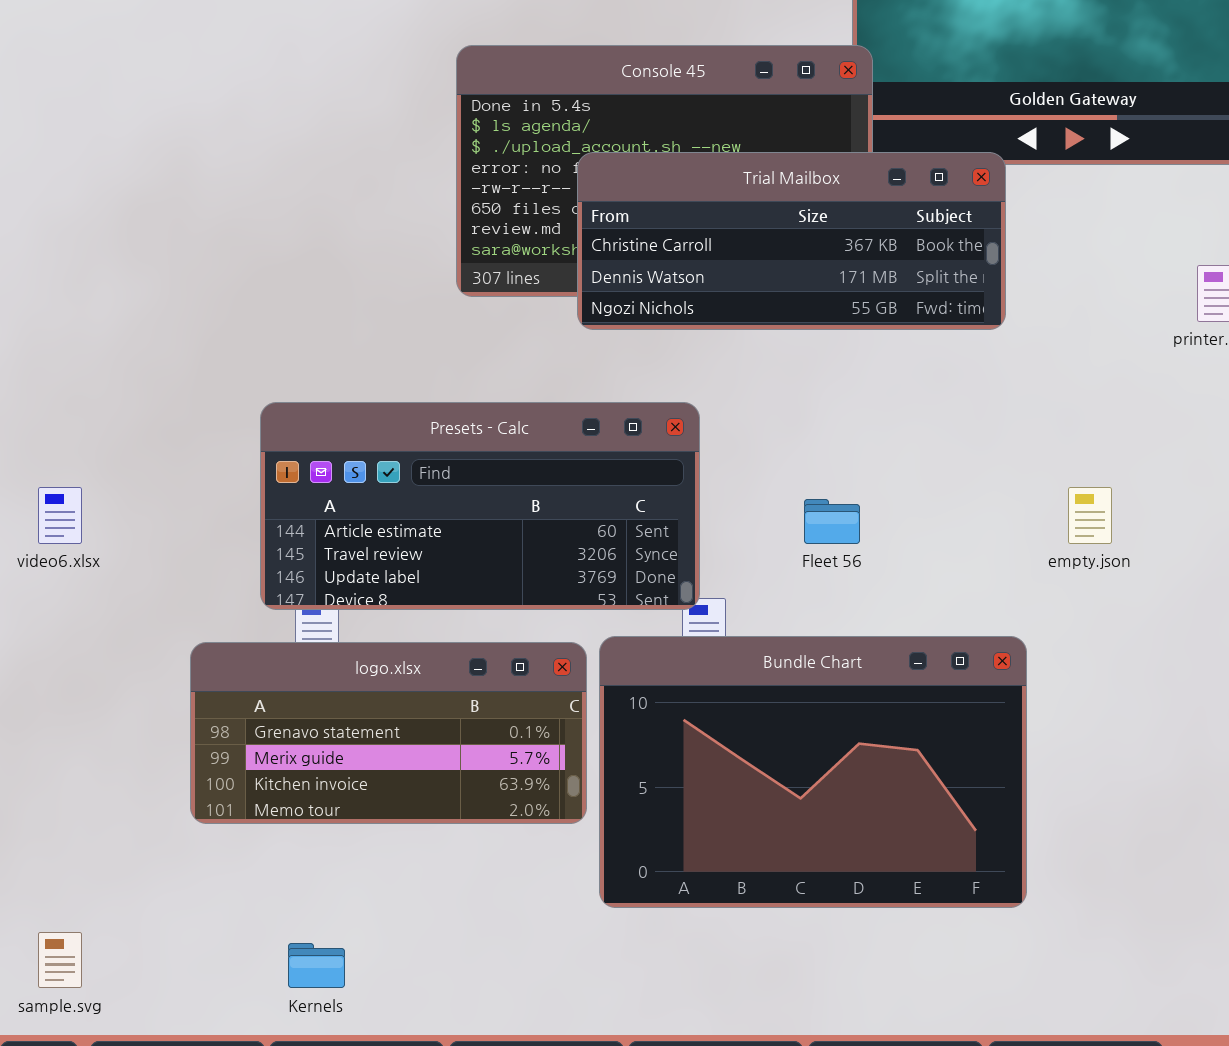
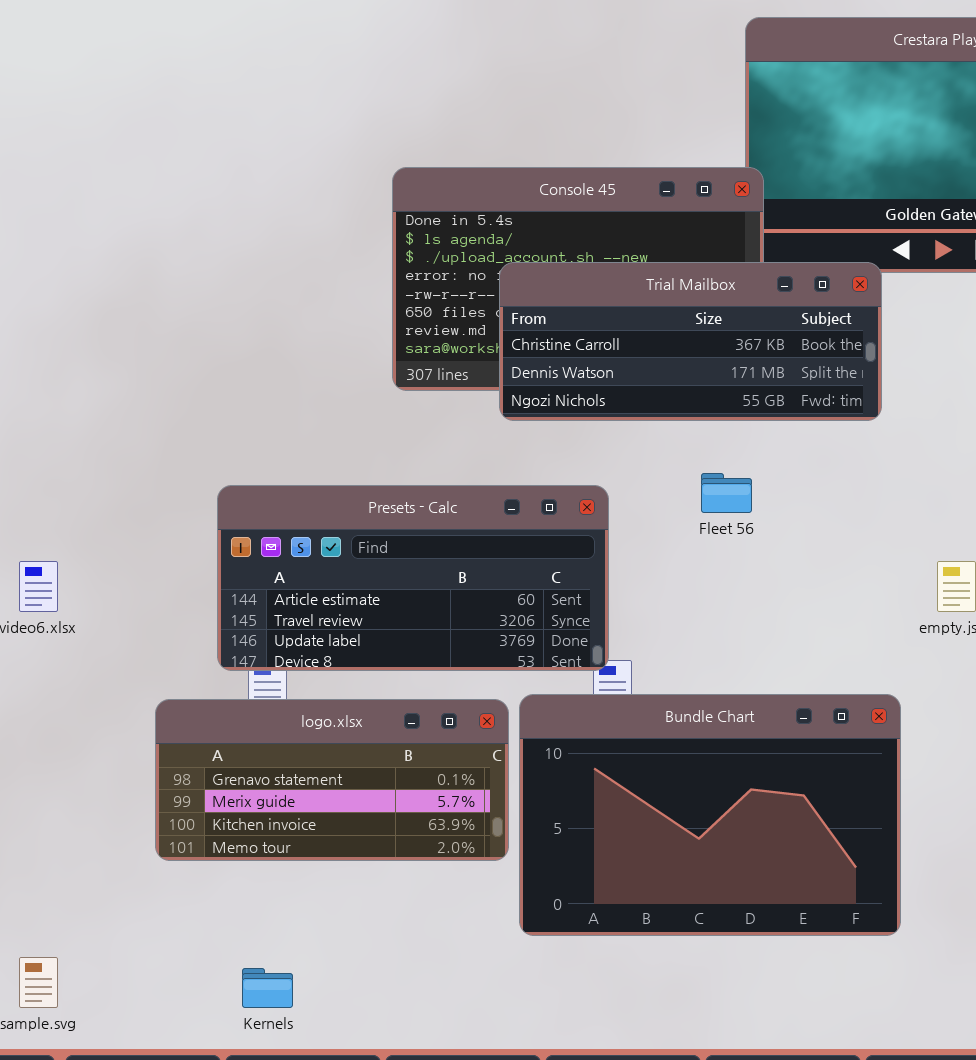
Fleet 56: [804,499,860,544] -> [701,473,752,513], moved

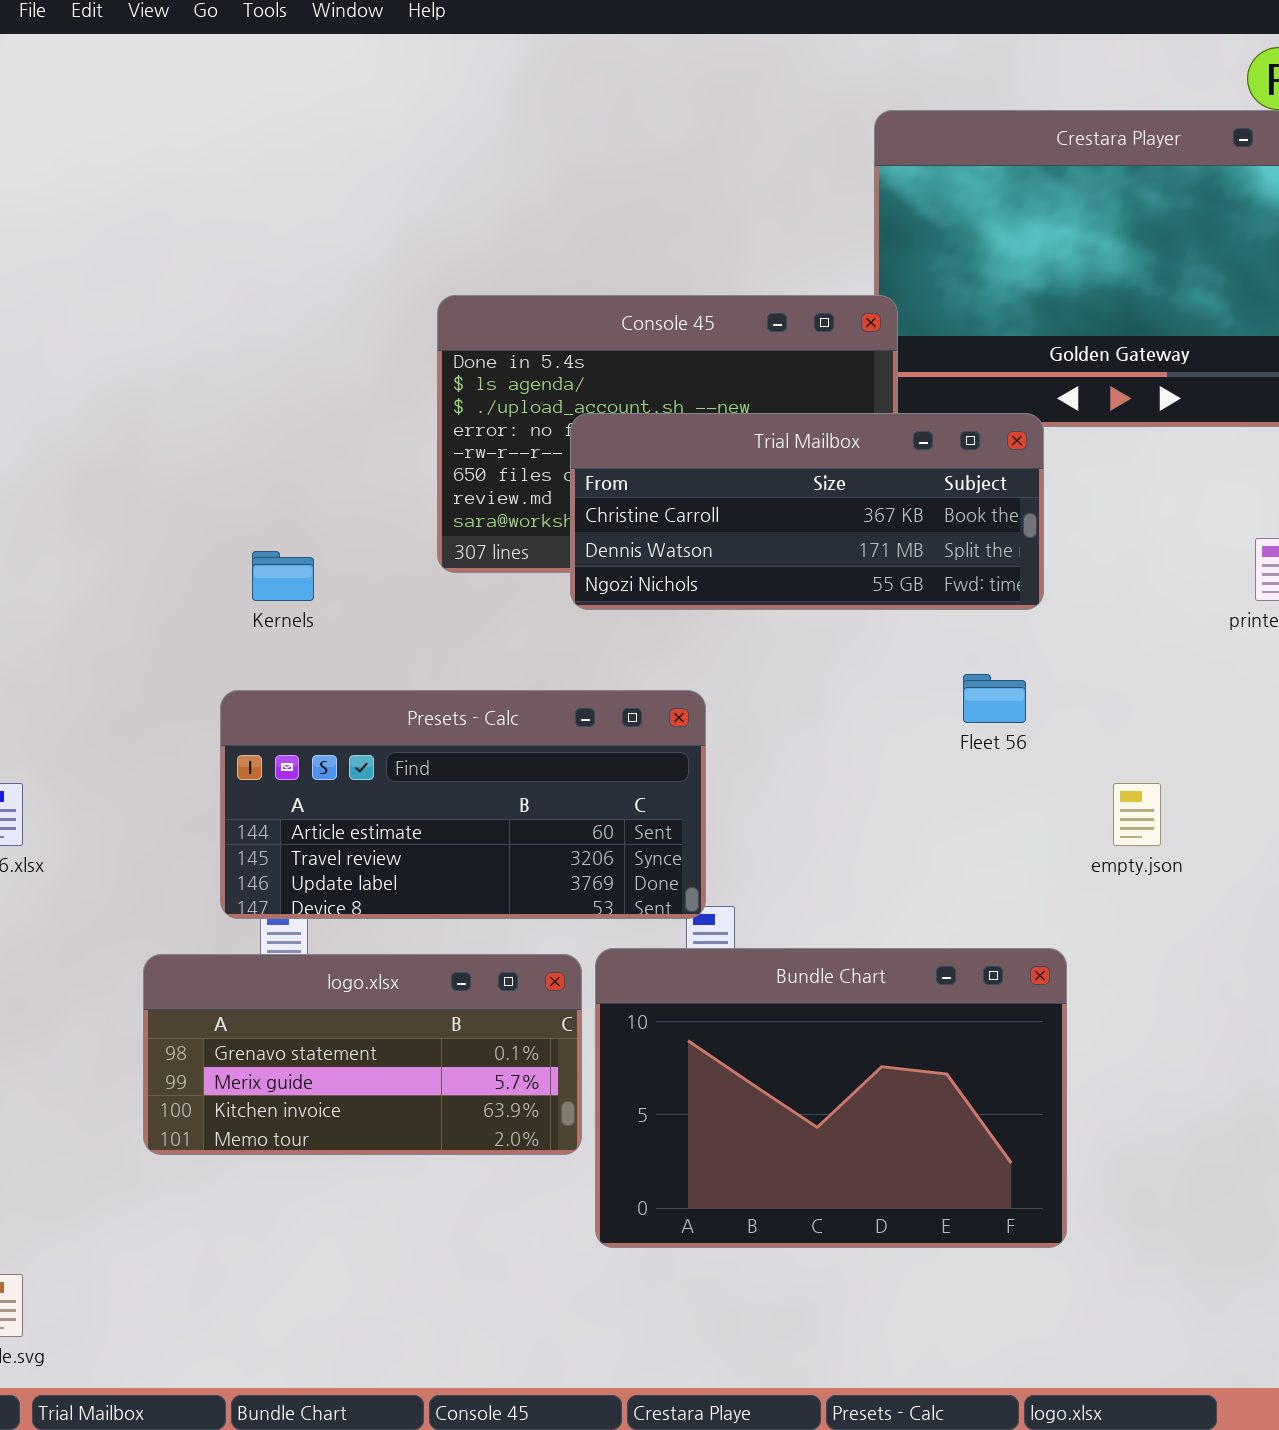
Fleet 56: [701,473,752,513] -> [963,674,1026,723], moved
Kernels: [242,968,293,1008] -> [252,551,314,601], moved

